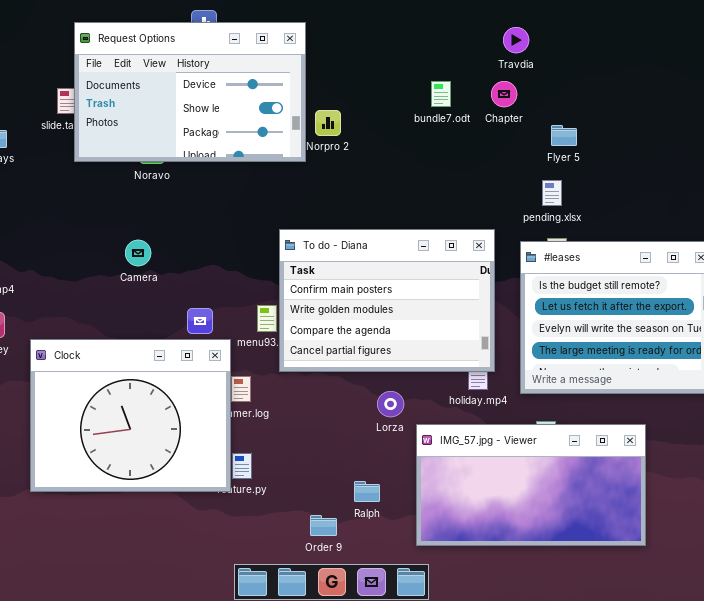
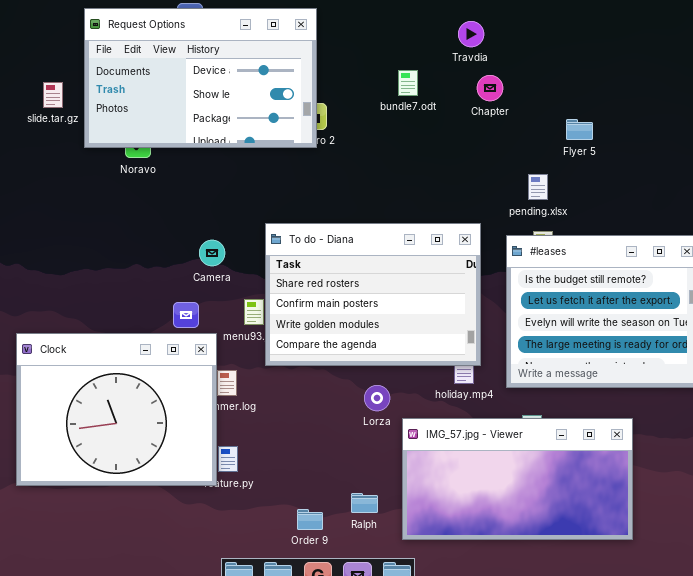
Request Options: [74,22,306,162] -> [84,8,317,148], moved
Travdia: [503,27,529,53] -> [458,21,484,47], moved
bundle7.odt: [431,81,451,107] -> [398,70,418,96], moved
Flyer 5: [551,125,577,146] -> [566,119,593,140], moved
To do - Diana: [279,229,495,372] -> [265,223,481,366], scrolled up 1 row
Camera: [125,240,151,266] -> [199,240,225,266], moved
Ralph: [354,481,380,502] -> [351,493,378,513], moved

